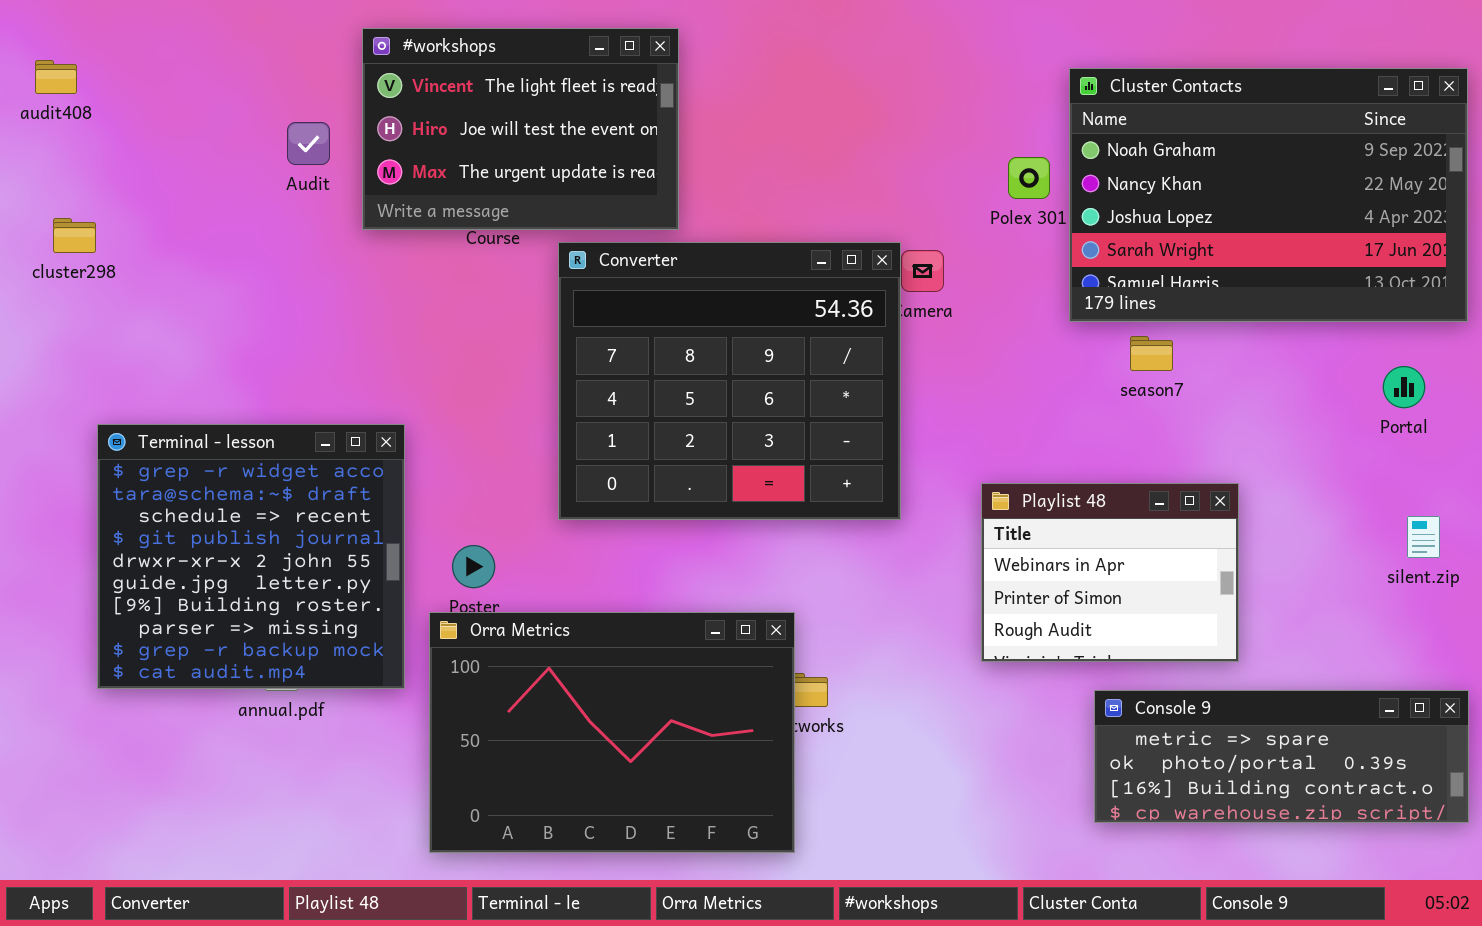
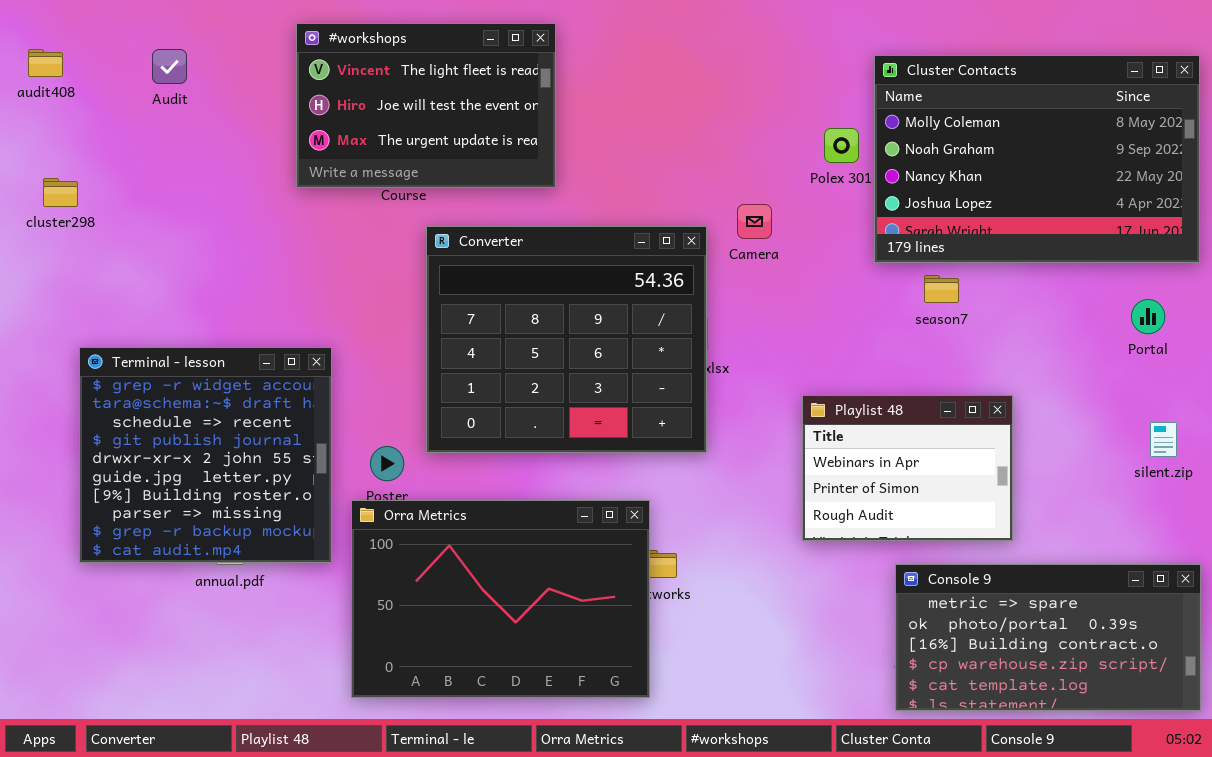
Cluster Contacts: [1069,68,1468,322] -> [874,55,1200,263], scrolled up 1 row
Audit: [287,122,330,165] -> [152,49,187,84], moved
Converter: [558,242,901,520] -> [426,226,707,453], moved
Console 9: [1094,690,1469,823] -> [895,564,1201,711], resized

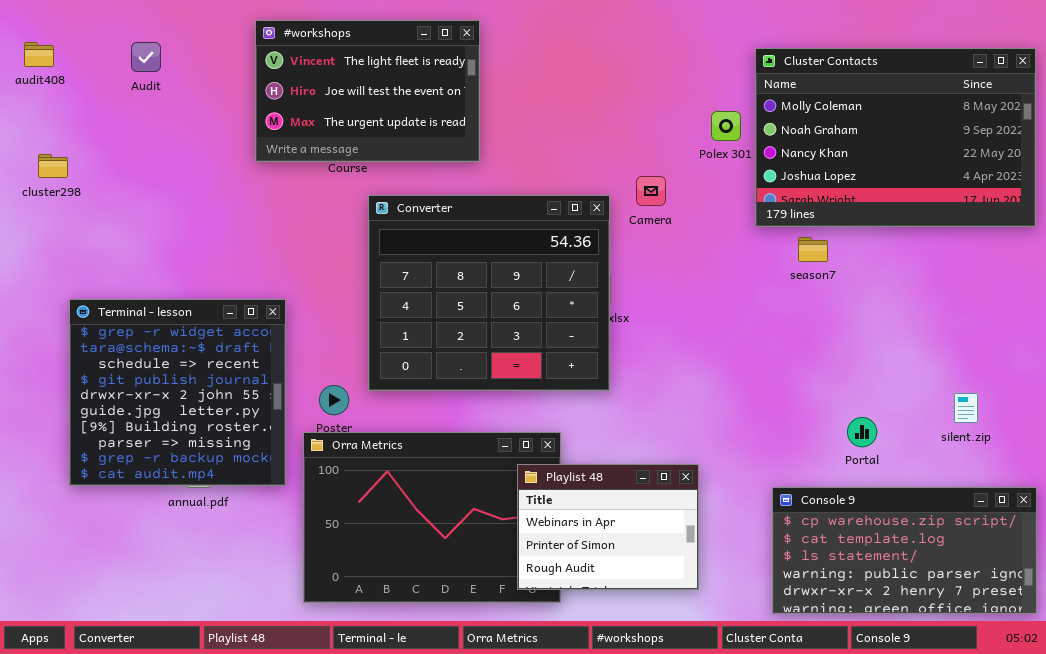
Portal: [1131,299,1165,334] -> [847,417,877,447], moved
Playlist 48: [802,395,1013,541] -> [517,464,699,590], moved
silent.zip: [1150,422,1177,457] -> [954,393,978,423], moved
Console 9: [895,564,1201,711] -> [772,487,1037,614], scrolled down 3 rows

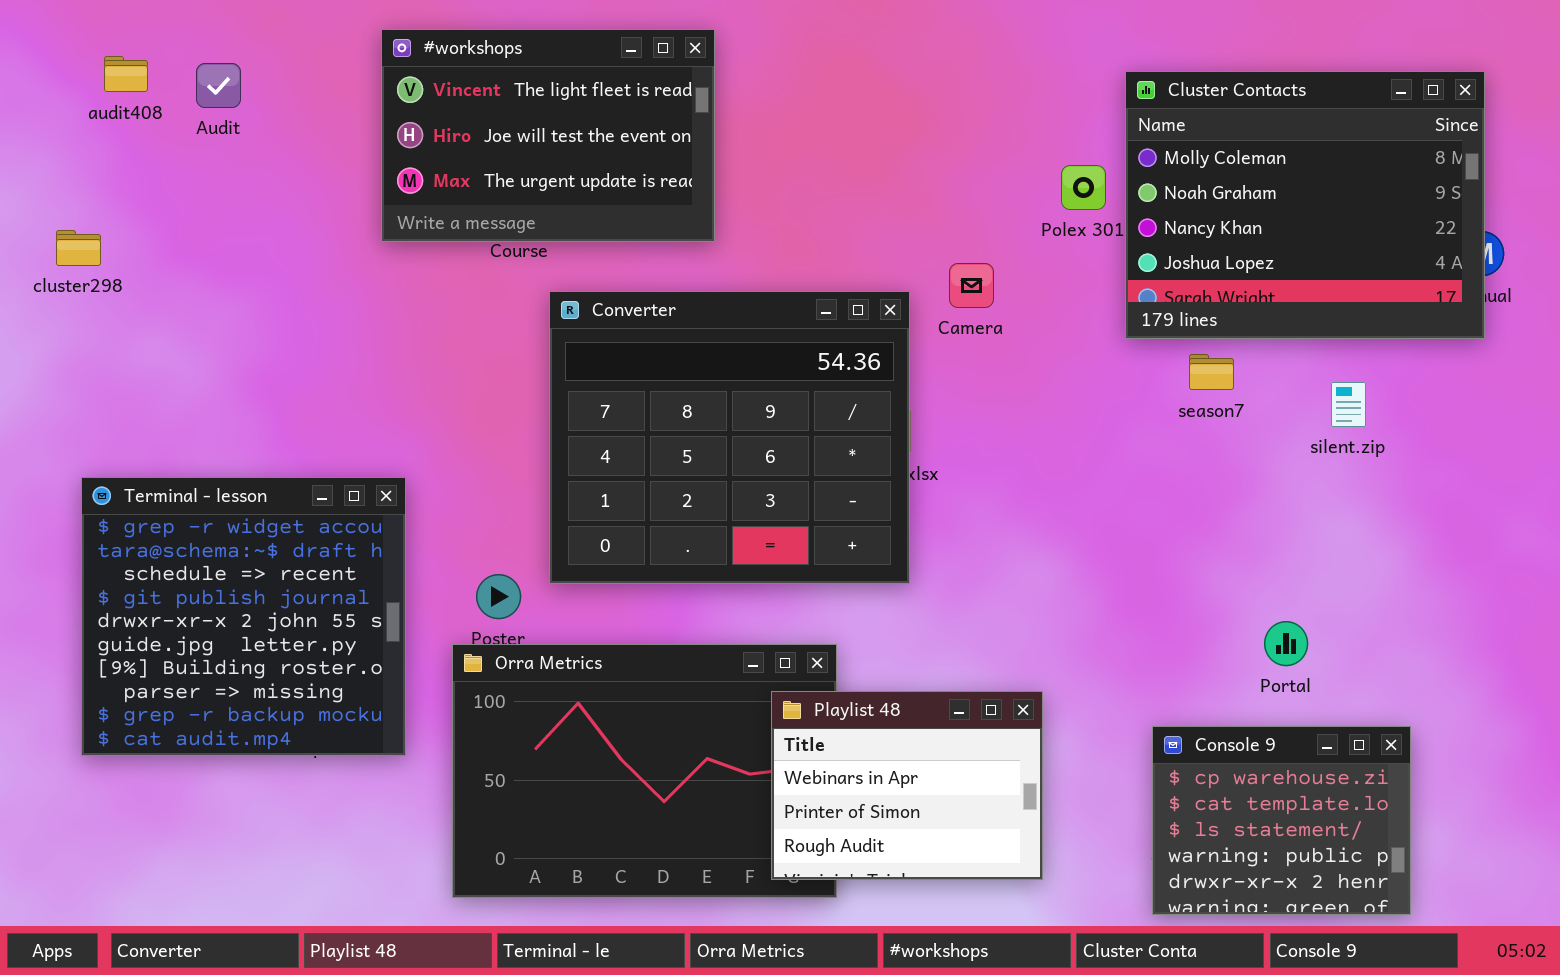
audit408: [24,42,54,67] -> [104,56,148,92], moved
Cluster Contacts: [755,48,1036,227] -> [1125,71,1485,339], resized
Terminal - lesson: [69,299,286,486] -> [81,477,406,756], moved
silent.zip: [954,393,978,423] -> [1331,382,1366,427], moved
Console 9: [772,487,1037,614] -> [1152,726,1411,915], resized

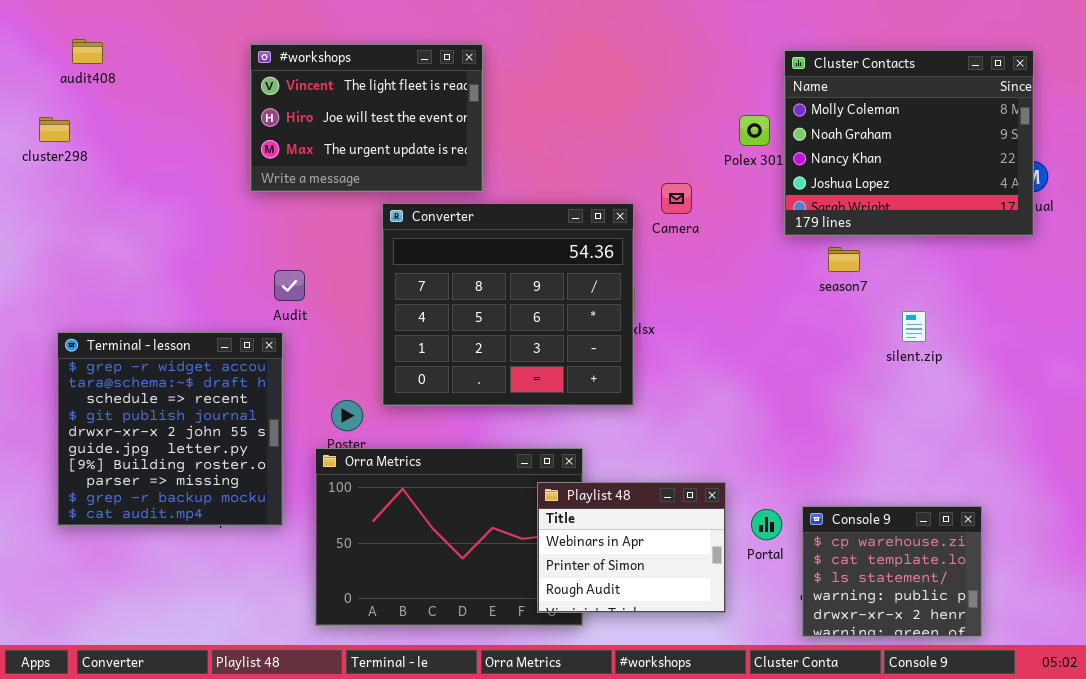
#workshops: [381,29,715,242] -> [250,44,483,192], moved
Audit: [196,63,241,108] -> [274,270,305,301], moved
cluster298: [56,230,101,266] -> [39,117,70,142], moved
silent.zip: [1331,382,1366,427] -> [902,311,926,342], moved
Portal: [1264,621,1308,666] -> [751,509,782,540], moved

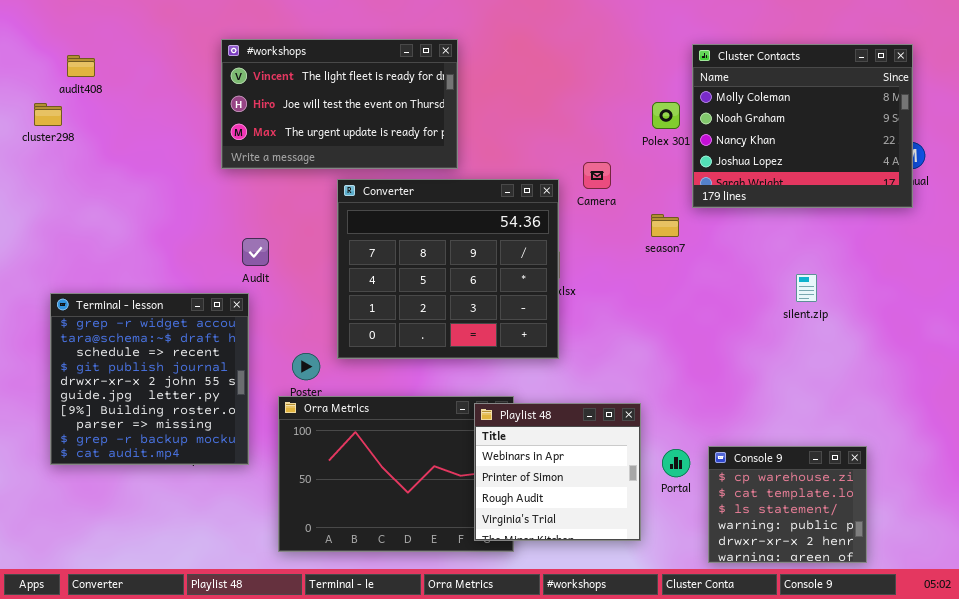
audit408: [72,39,103,64] -> [67,55,95,77], moved
#workshops: [250,44,483,192] -> [221,39,458,169], resized
season7: [828,247,860,272] -> [651,214,679,237], moved
Playlist 48: [537,482,726,613] -> [474,403,641,541], resized

